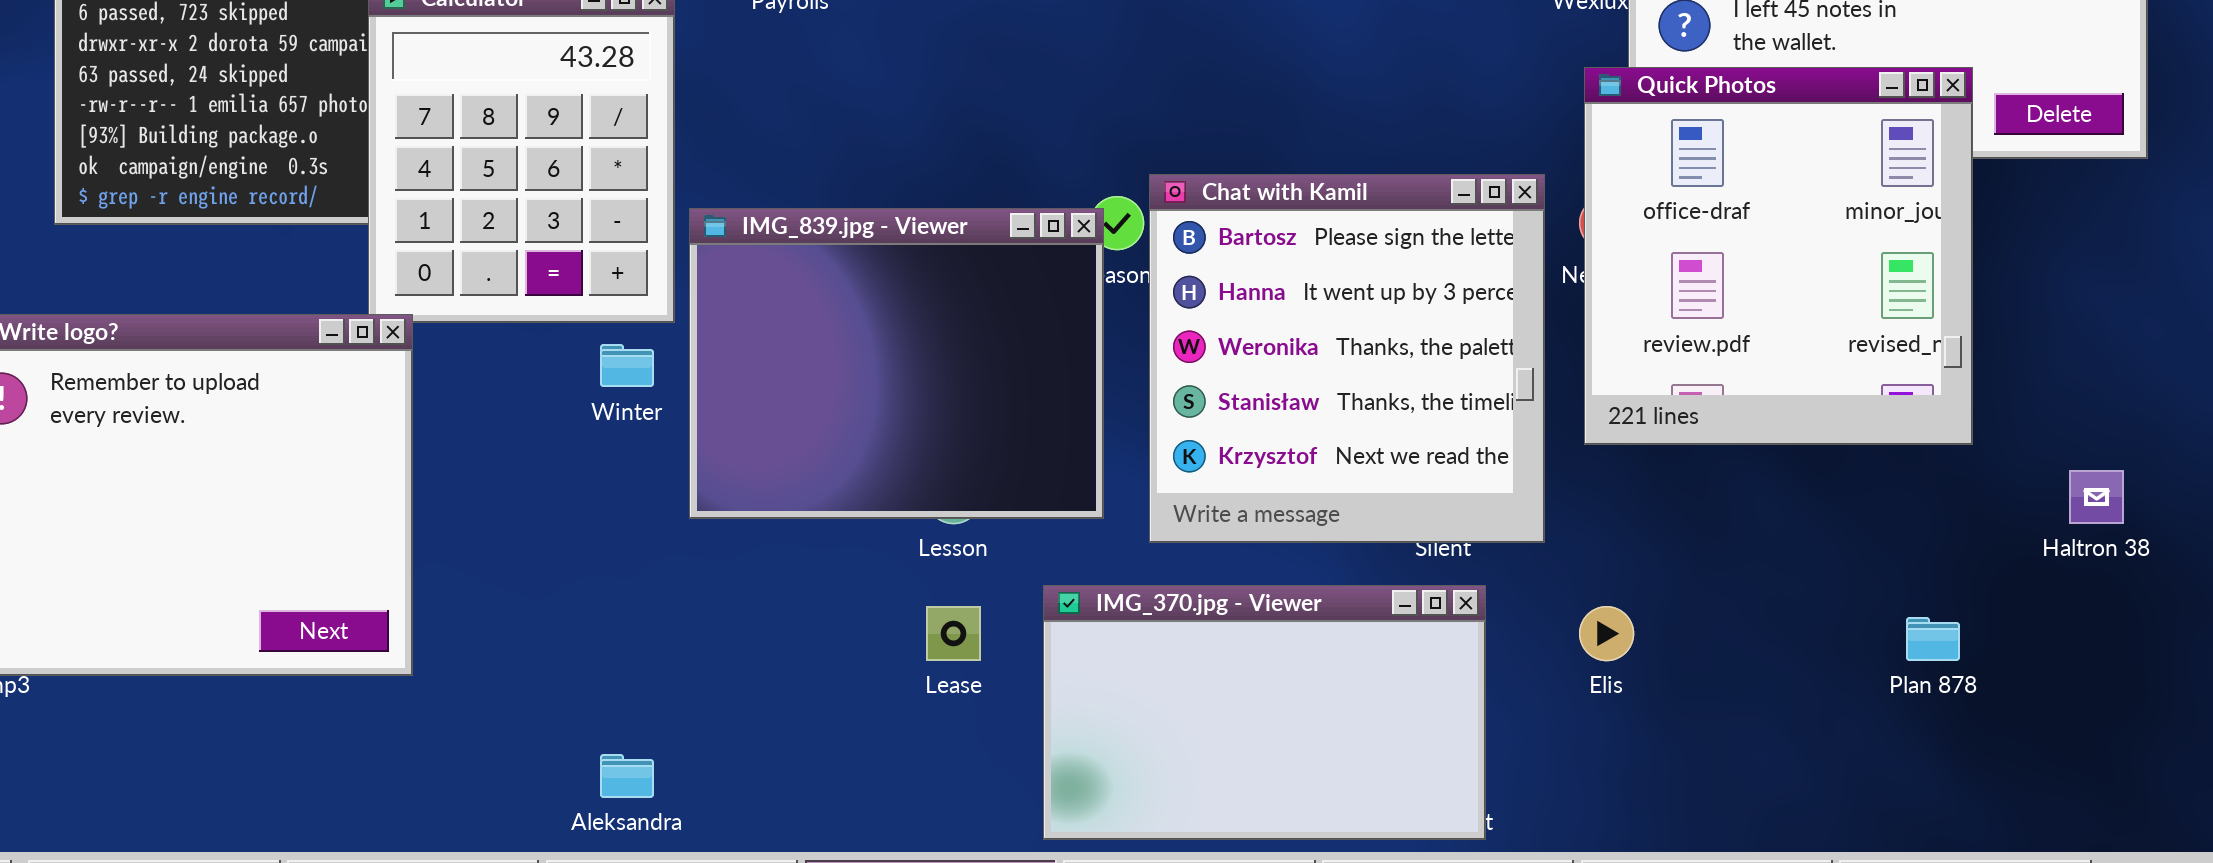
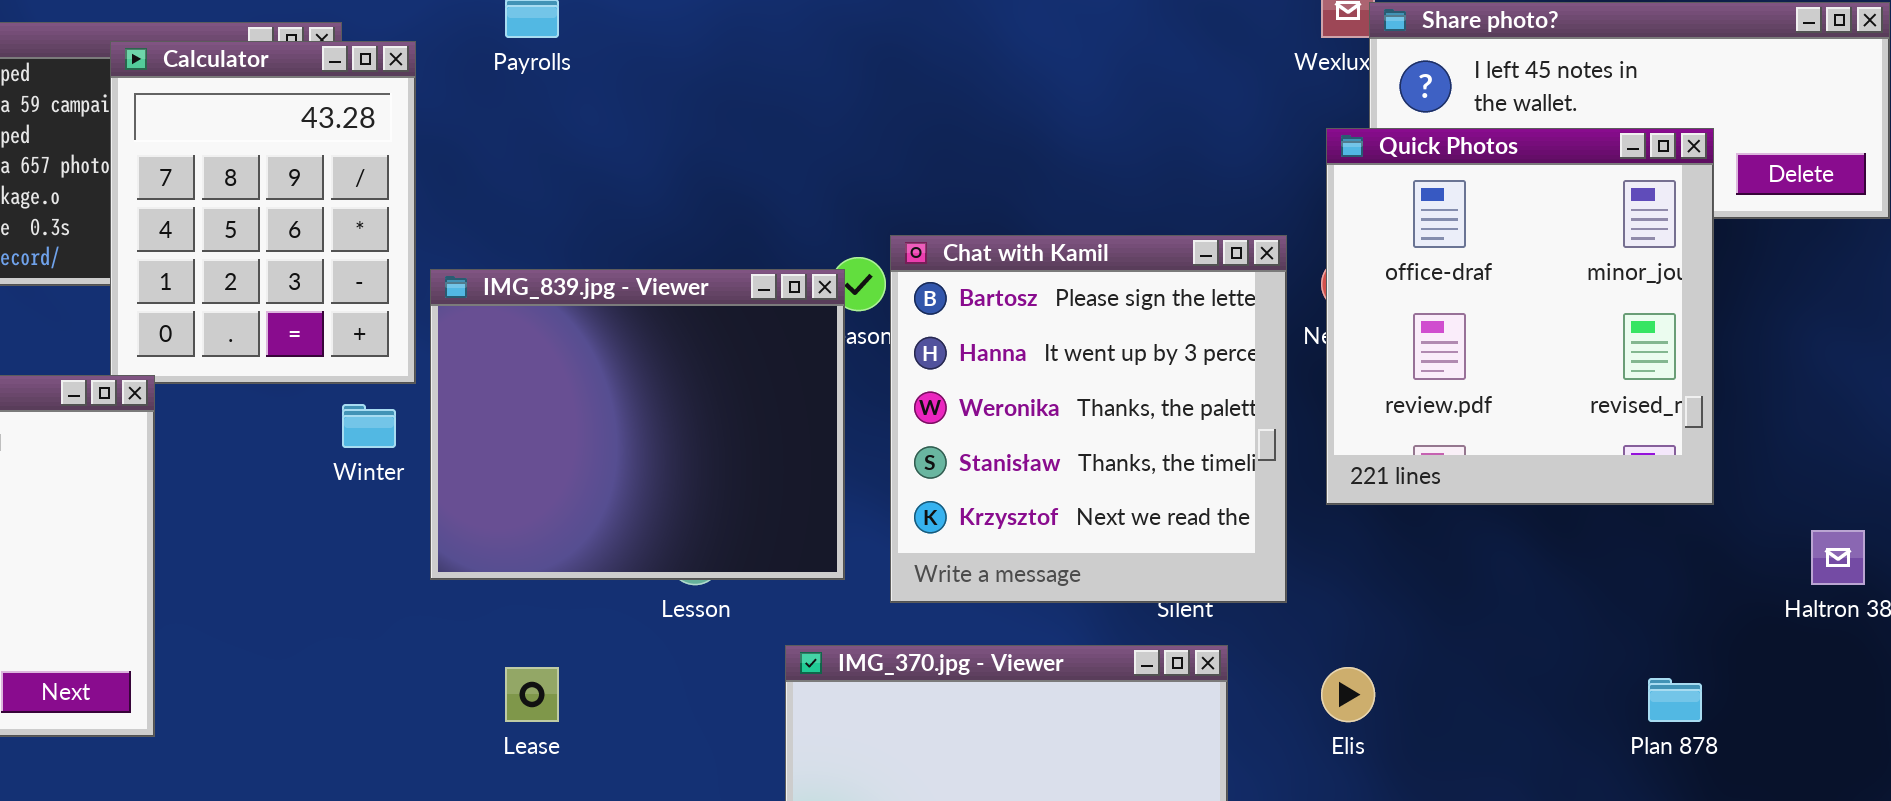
Lease: [926,606,981,661] -> [505,667,559,722], moved

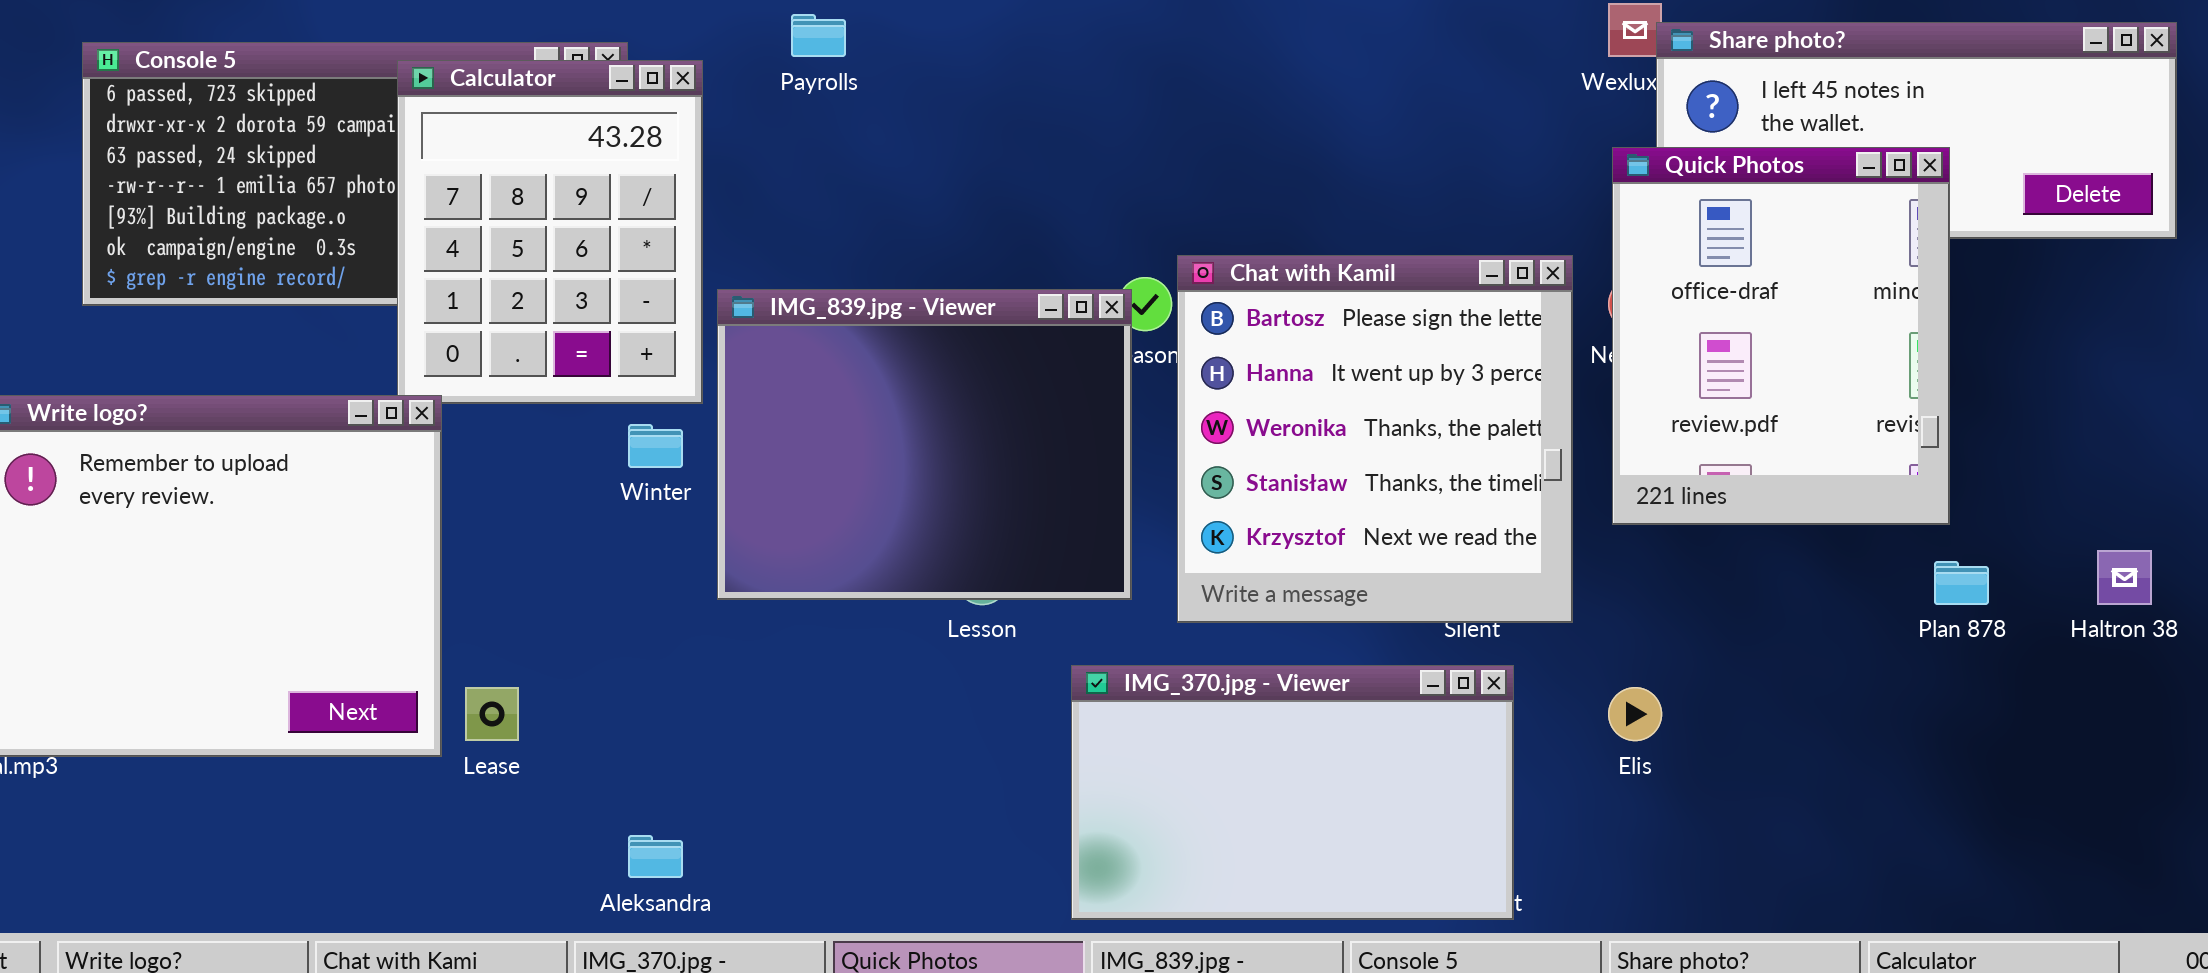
Quick Photos: [1326,128,1714,505] -> [1612,147,1950,525], resized
Lease: [505,667,559,722] -> [465,687,519,741], moved
Plan 878: [1648,678,1702,722] -> [1934,561,1989,605], moved

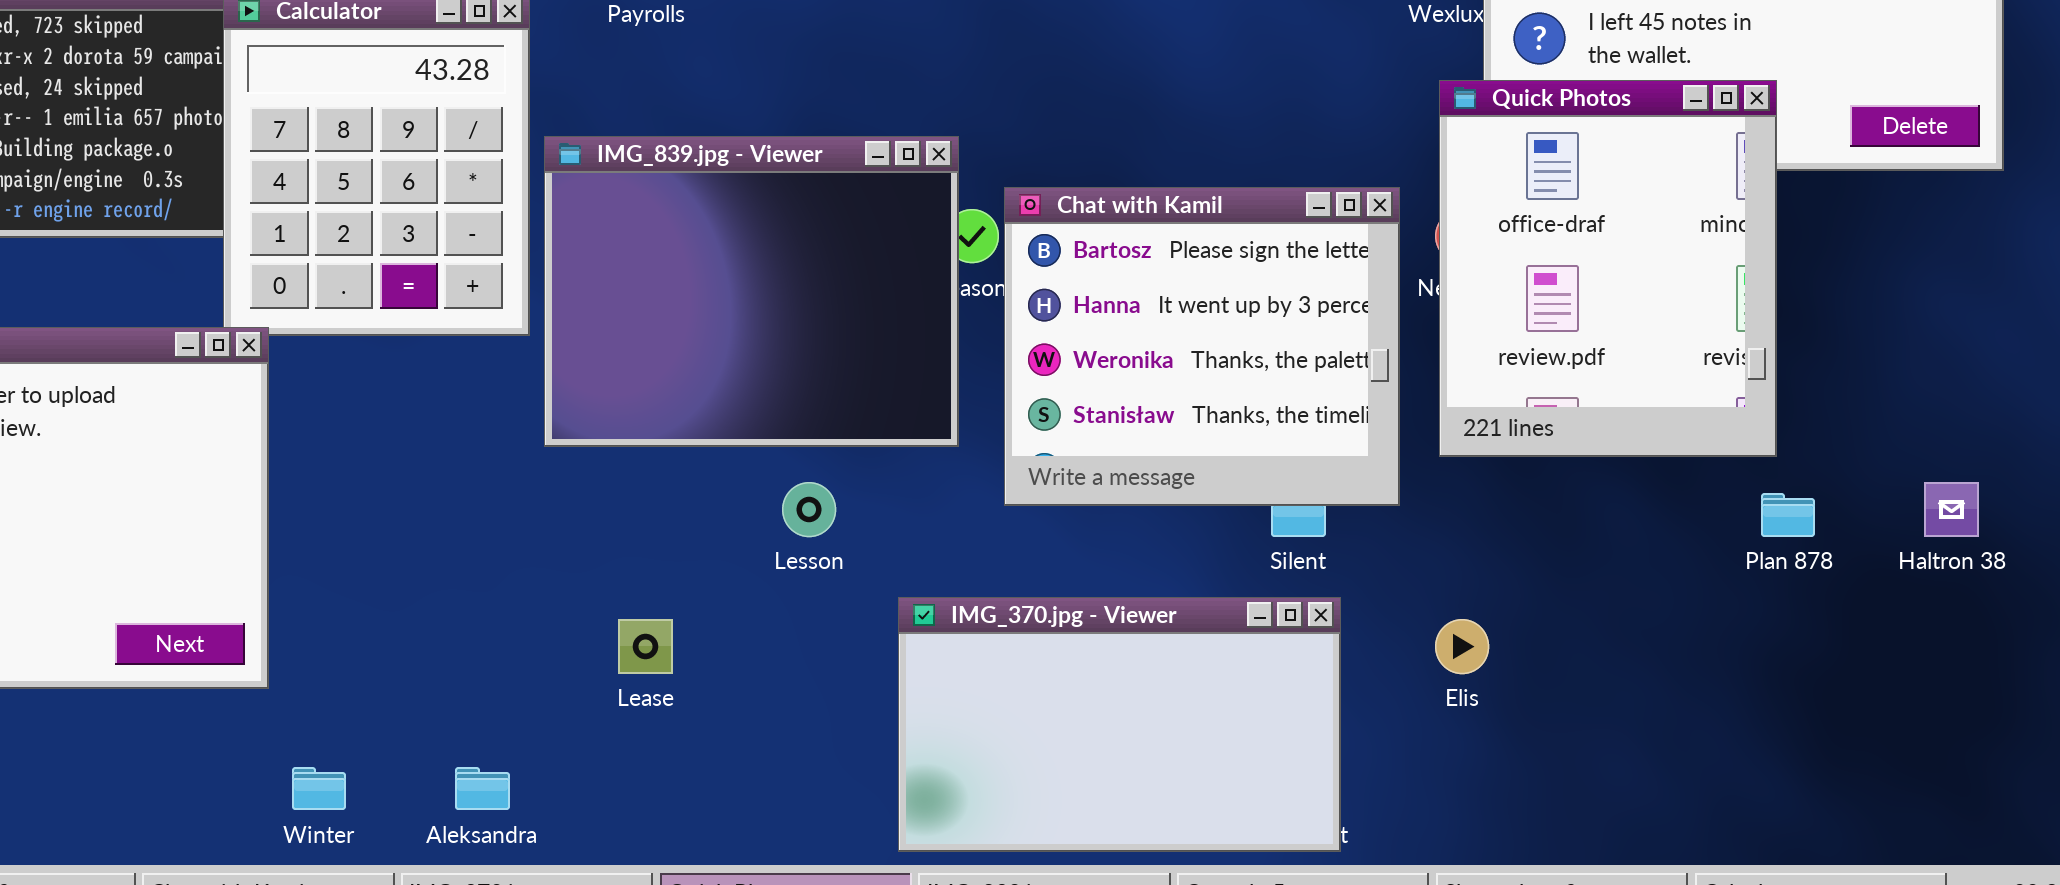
Chat with Kamil: [1177,255,1573,623] -> [1004,187,1400,506], resized
IMG_839.jpg - Viewer: [717,289,1132,600] -> [544,136,959,447], moved
Winter: [628,424,683,468] -> [292,767,346,810], moved
Lease: [465,687,519,741] -> [618,619,673,674], moved

